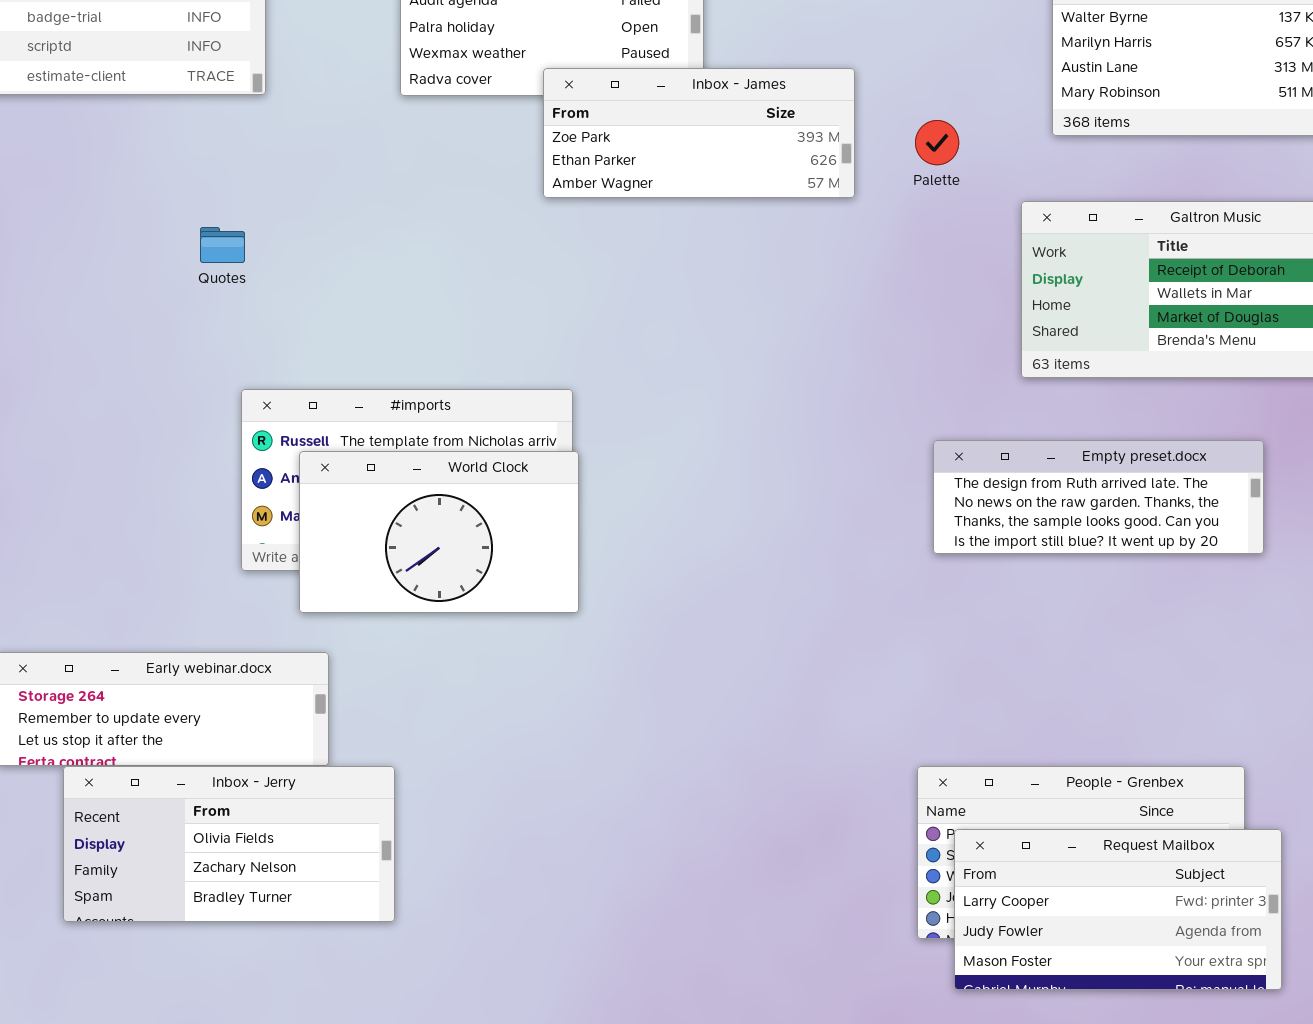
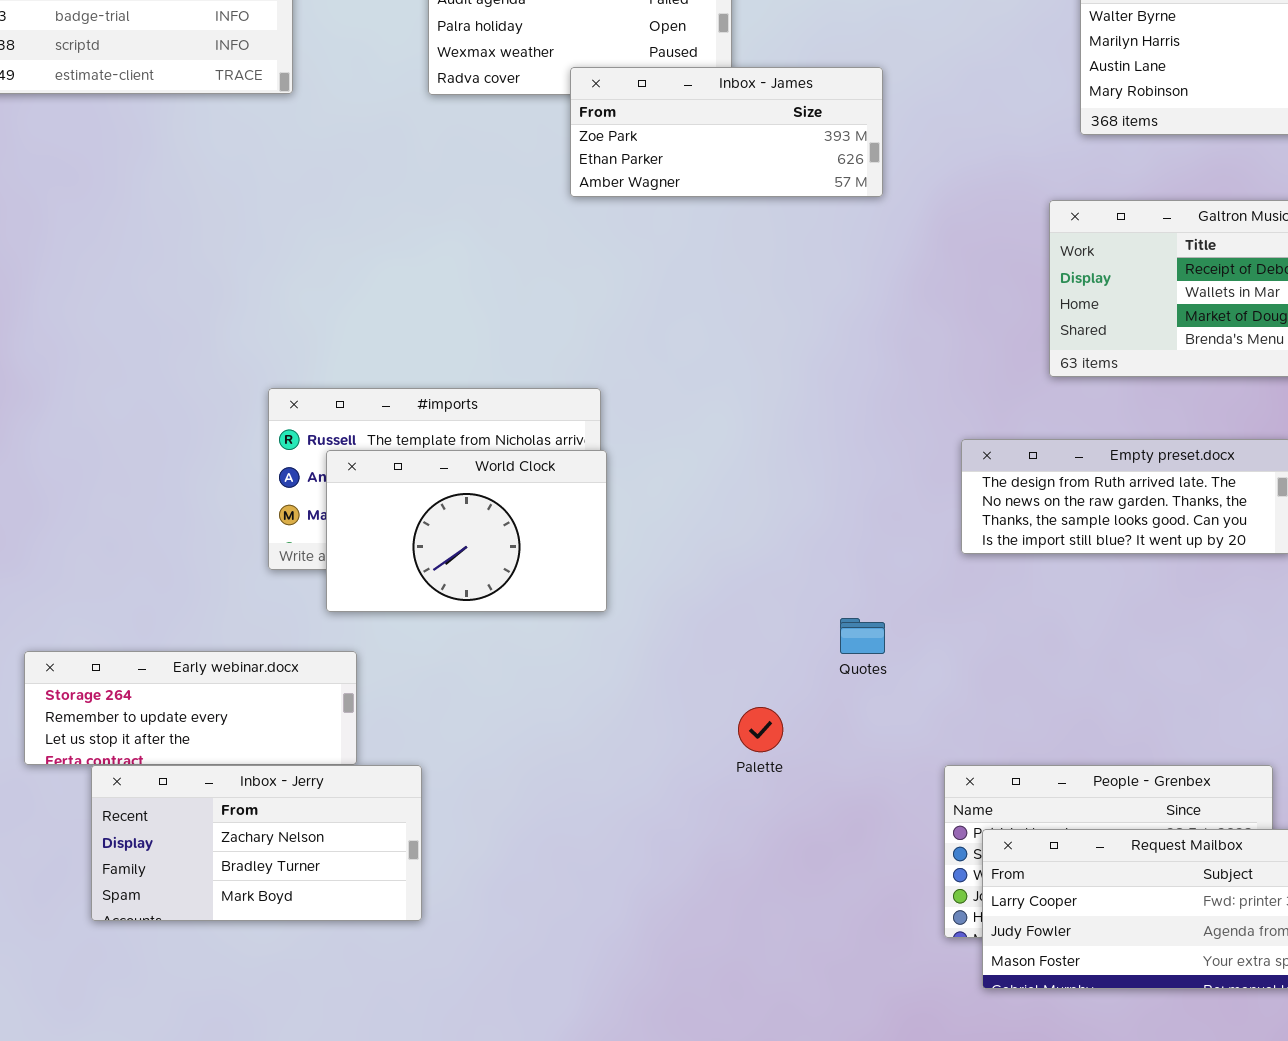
Palette: [915,120,959,165] -> [738,707,783,752], moved
Quotes: [200,227,245,263] -> [840,618,885,654], moved
Inbox - Jerry: [63,766,395,922] -> [91,765,422,921], scrolled down 1 row

